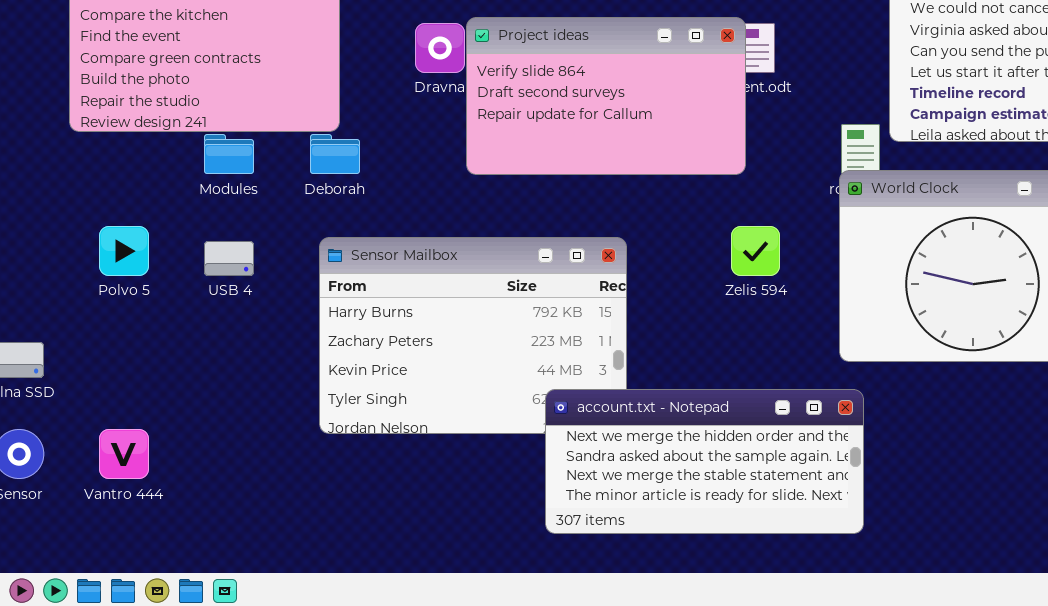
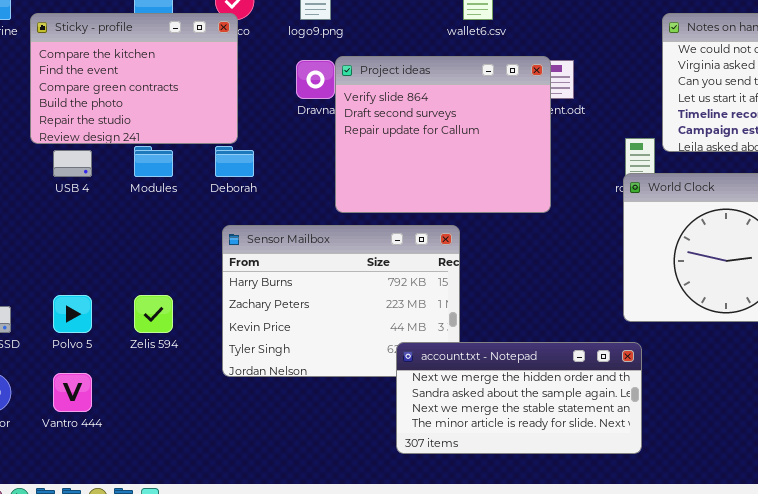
Project ideas: [466,17,746,175] -> [335,56,551,213], resized
Polvo 5: [99,226,149,276] -> [53,295,92,333], moved
Zelis 594: [731,226,780,276] -> [134,295,173,333], moved
USB 4: [204,241,254,276] -> [53,150,92,177], moved

